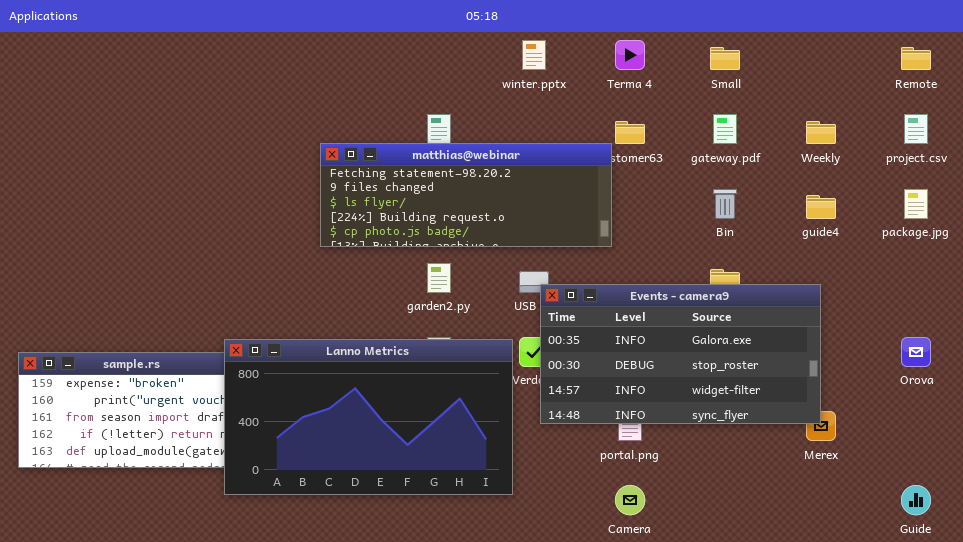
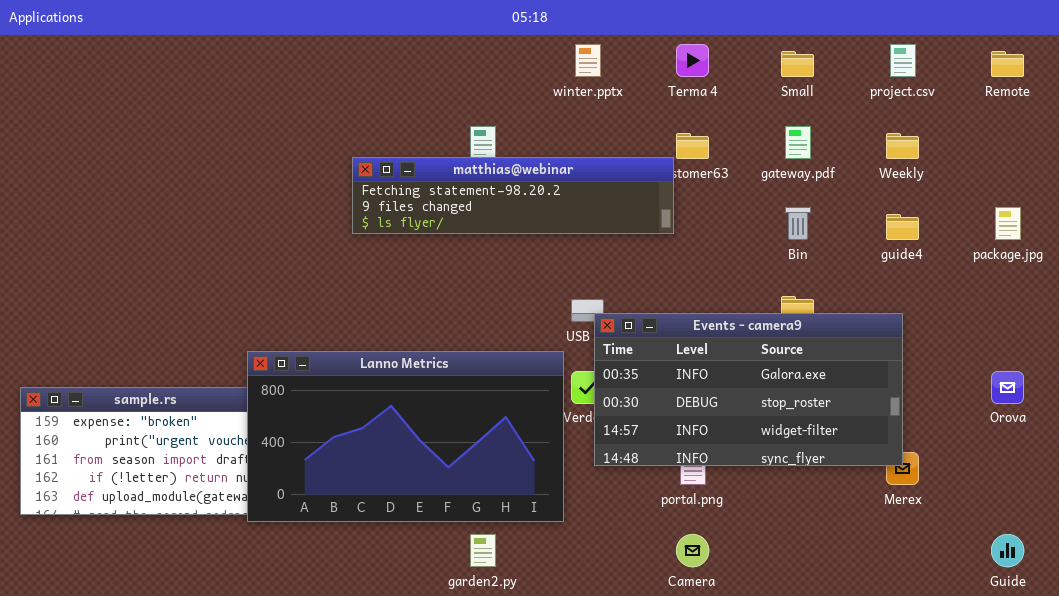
project.csv: [904,114,928,144] -> [890,44,916,77], moved
matthias@webinar: [320,143,612,247] -> [352,157,674,234], resized
garden2.py: [427,263,451,293] -> [470,534,496,567], moved
Lanno Metrics: [224,339,513,495] -> [247,351,564,522], moved

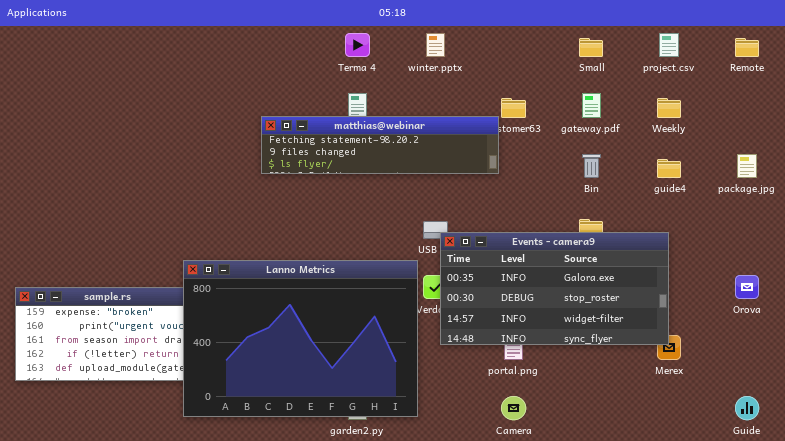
Terma 4: [676,44,709,77] -> [345,33,370,57], moved
Lanno Metrics: [247,351,564,522] -> [183,260,418,417], resized

